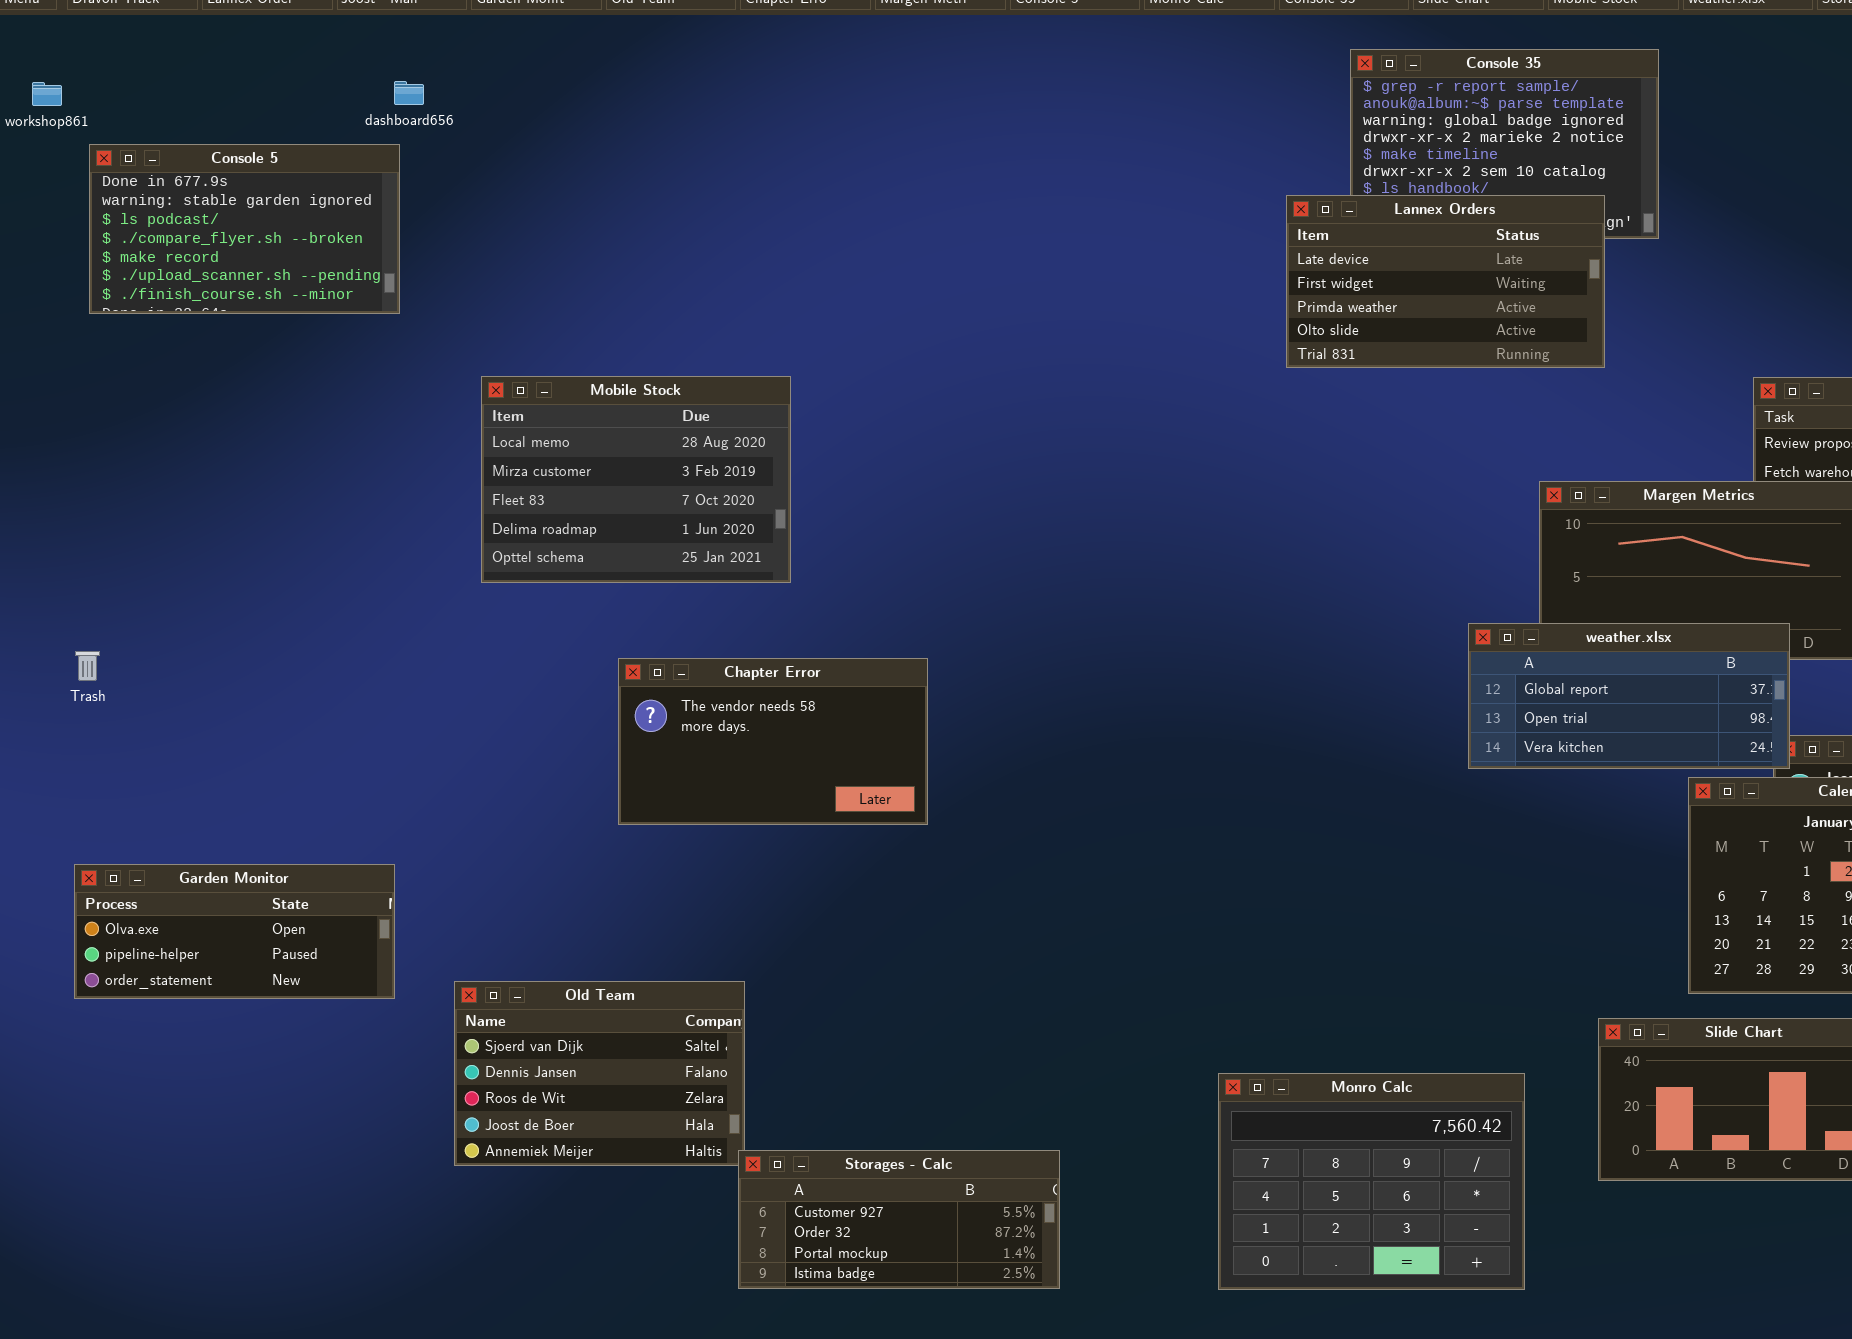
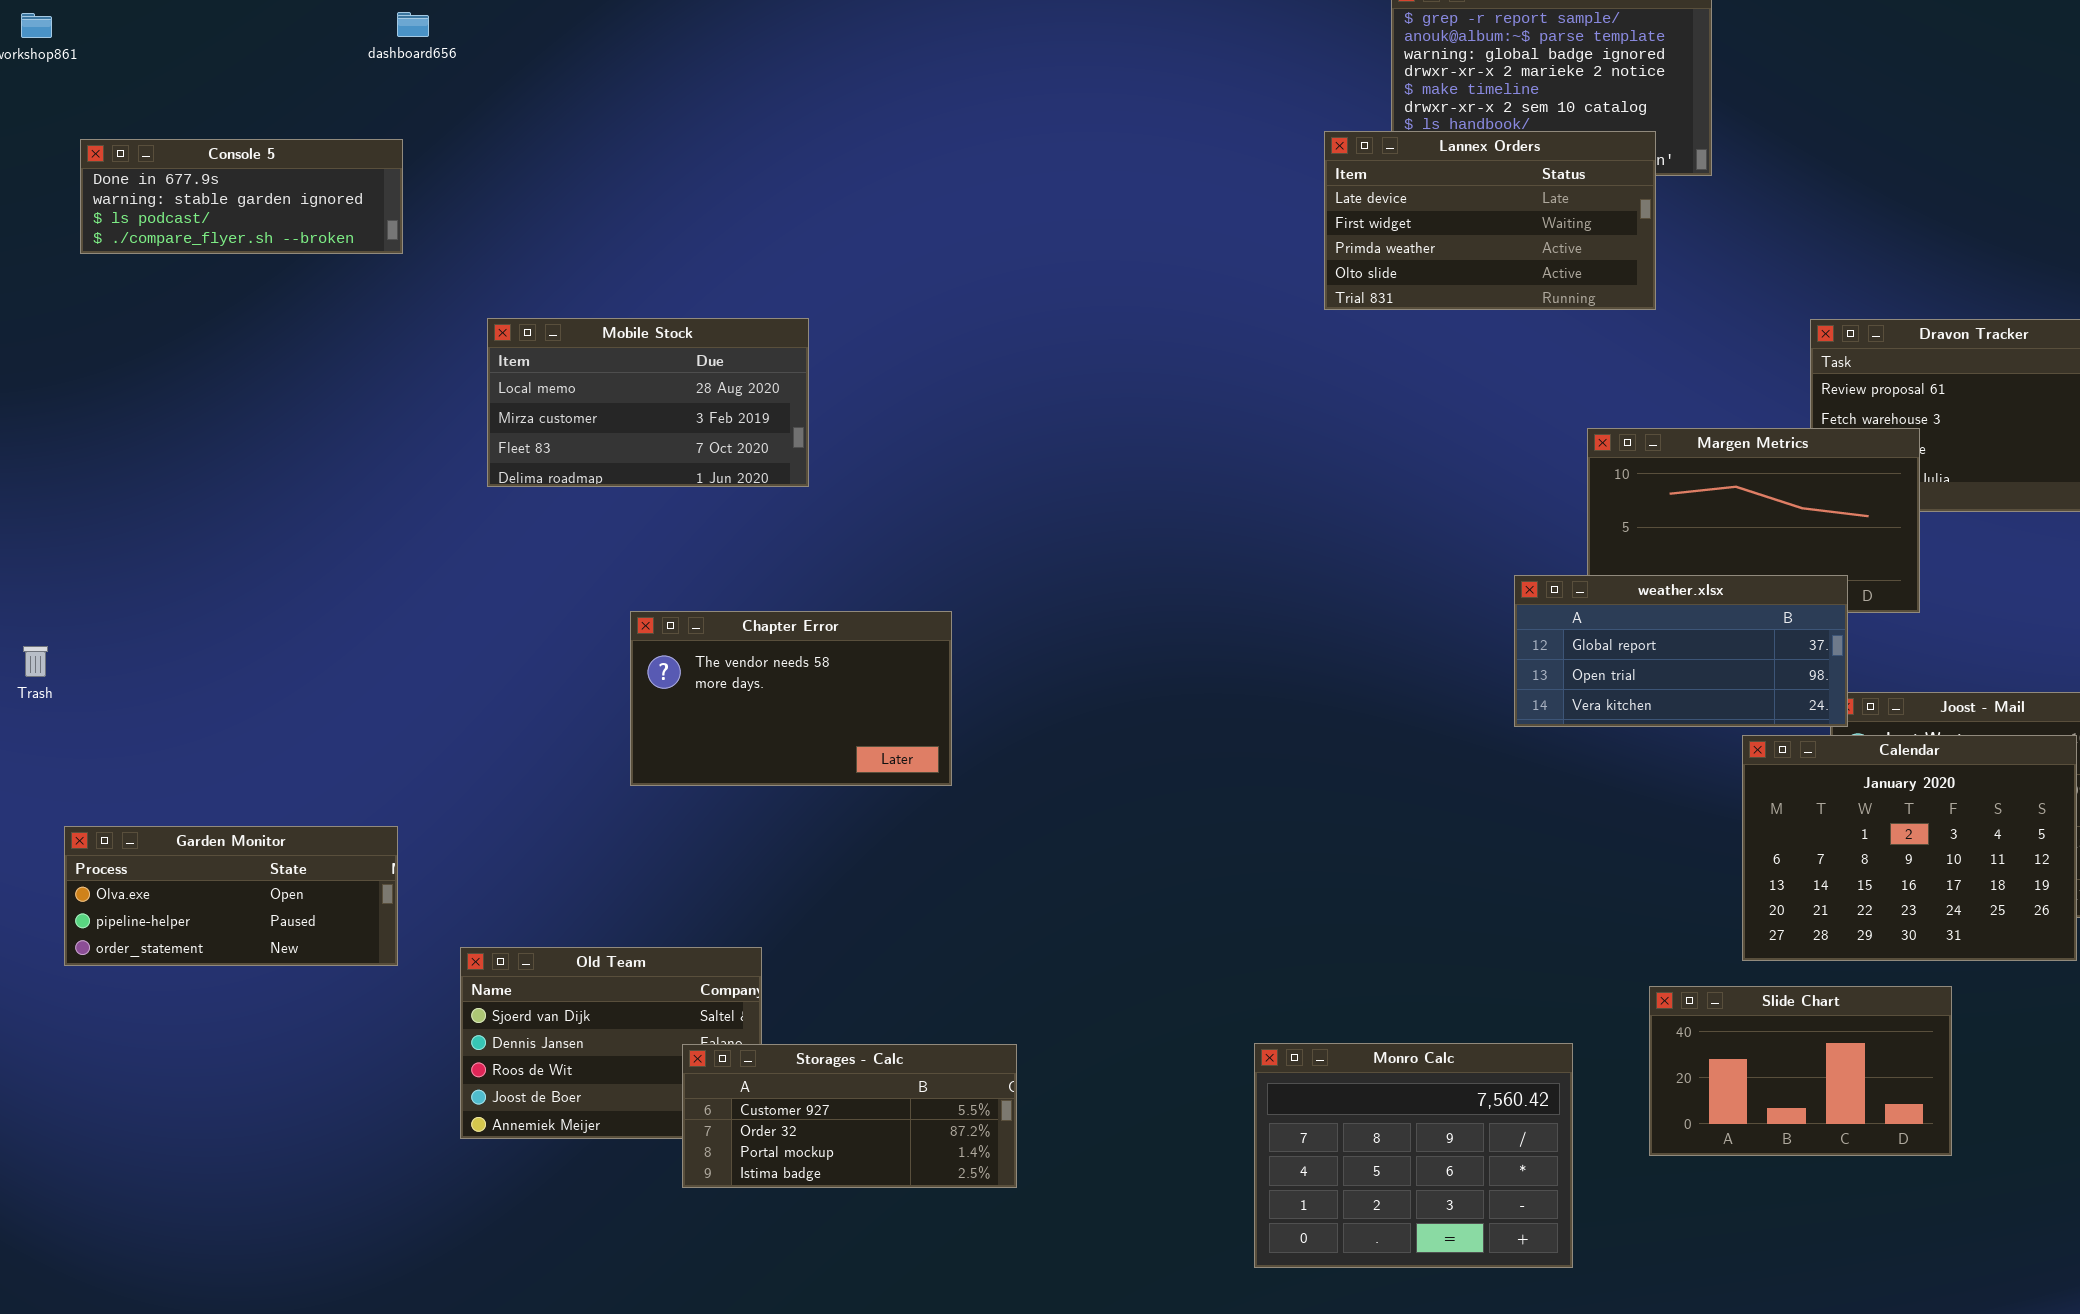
Console 5: [89,144,400,314] -> [80,139,403,254], resized
Mobile Stock: [481,376,791,583] -> [487,318,809,487], resized
Trash: [75,651,100,681] -> [23,646,48,677], moved
Storages - Calc: [738,1150,1060,1289] -> [682,1044,1017,1188], moved

